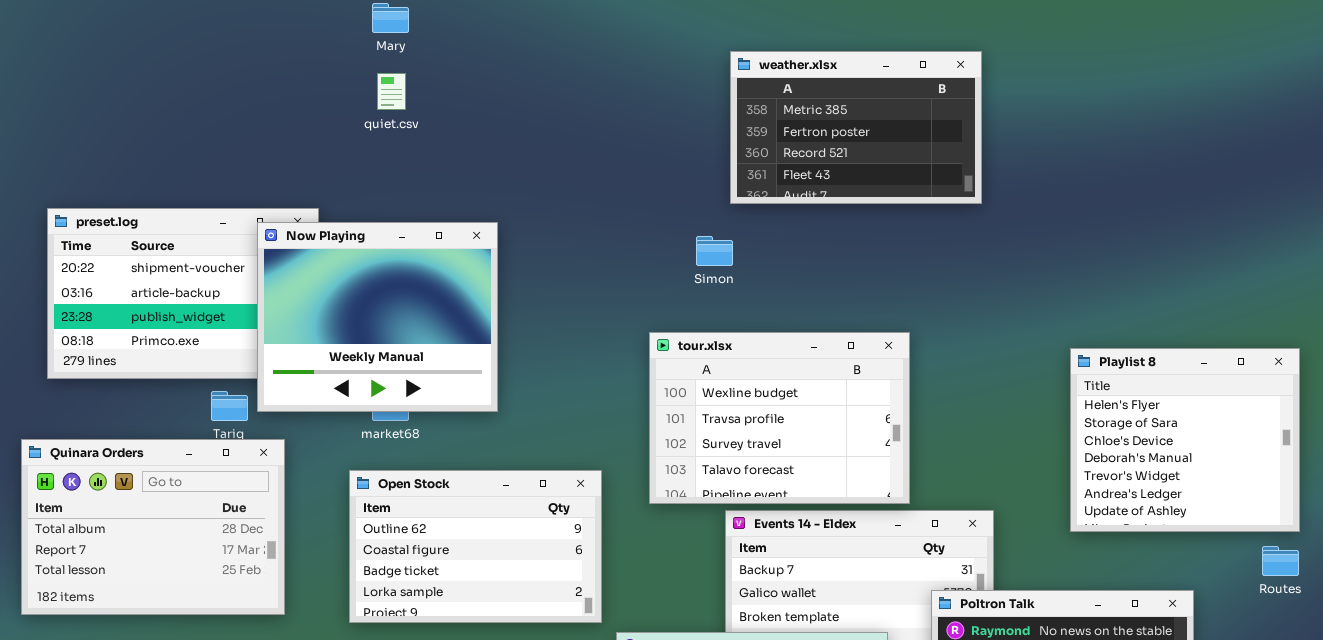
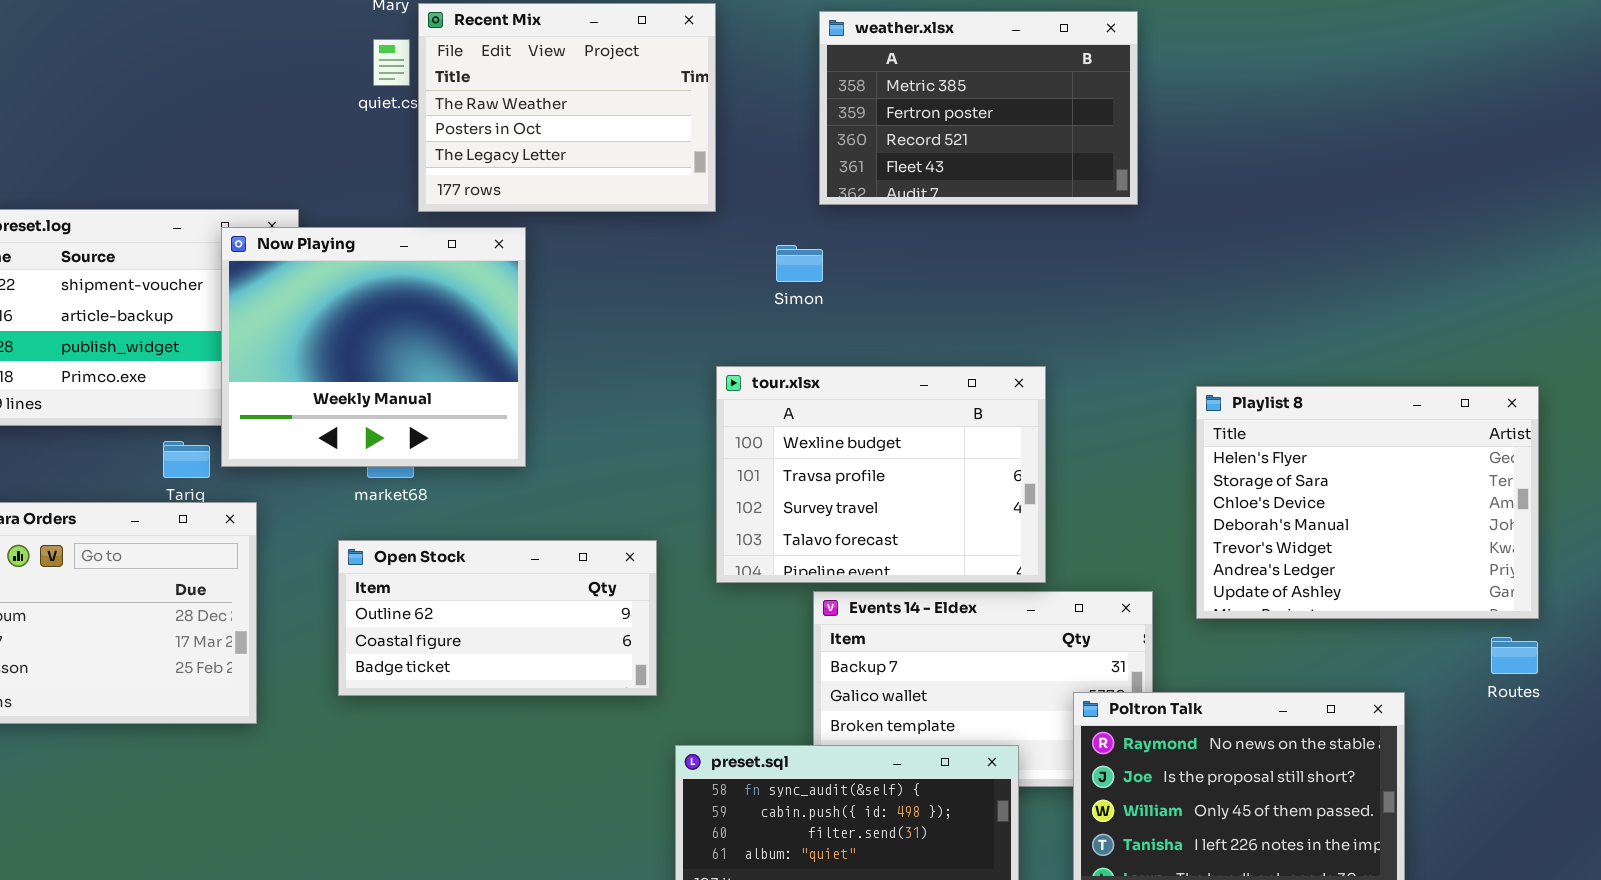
Recent Mix: none -> [418,3,716,212], opened
Playlist 8: [1070,348,1300,532] -> [1196,386,1539,619], resized
Open Stock: [349,470,602,623] -> [338,540,657,696], resized

